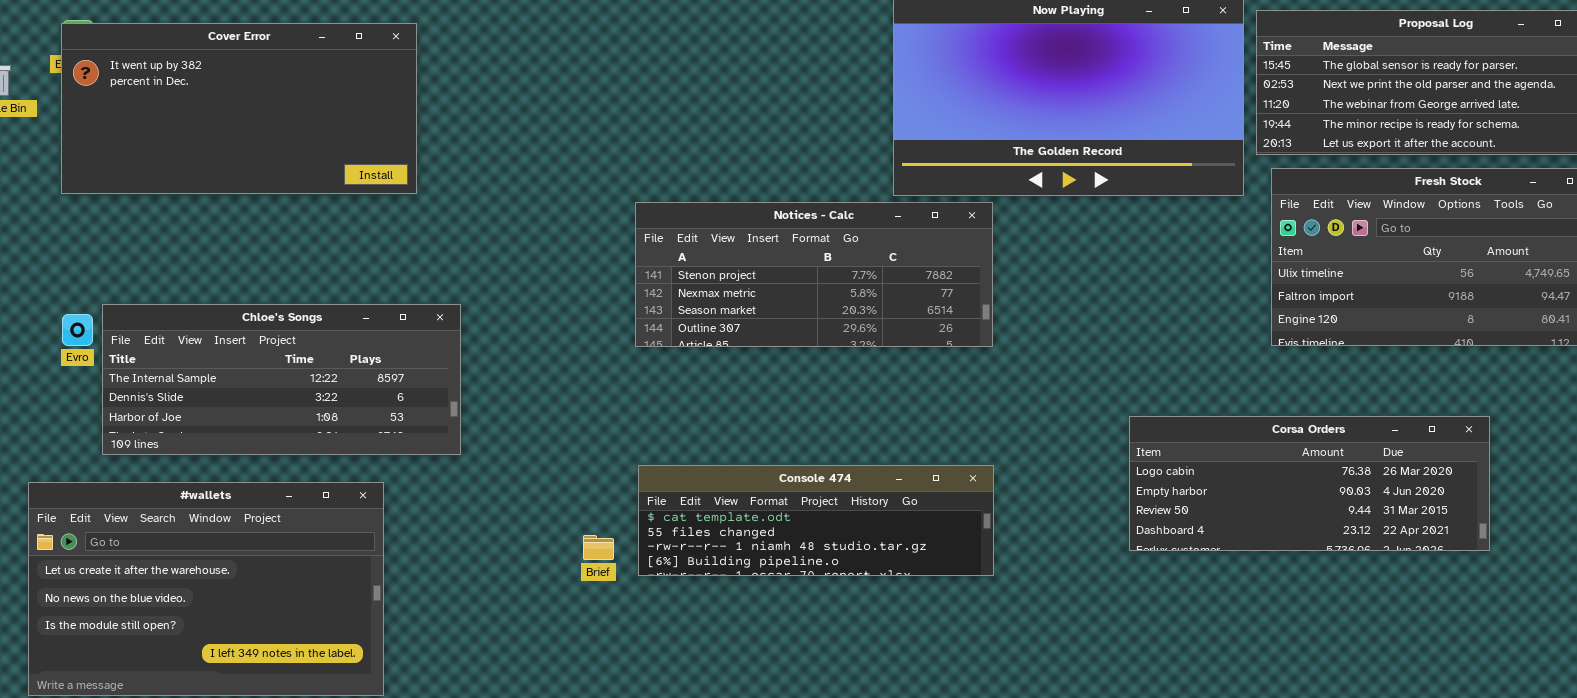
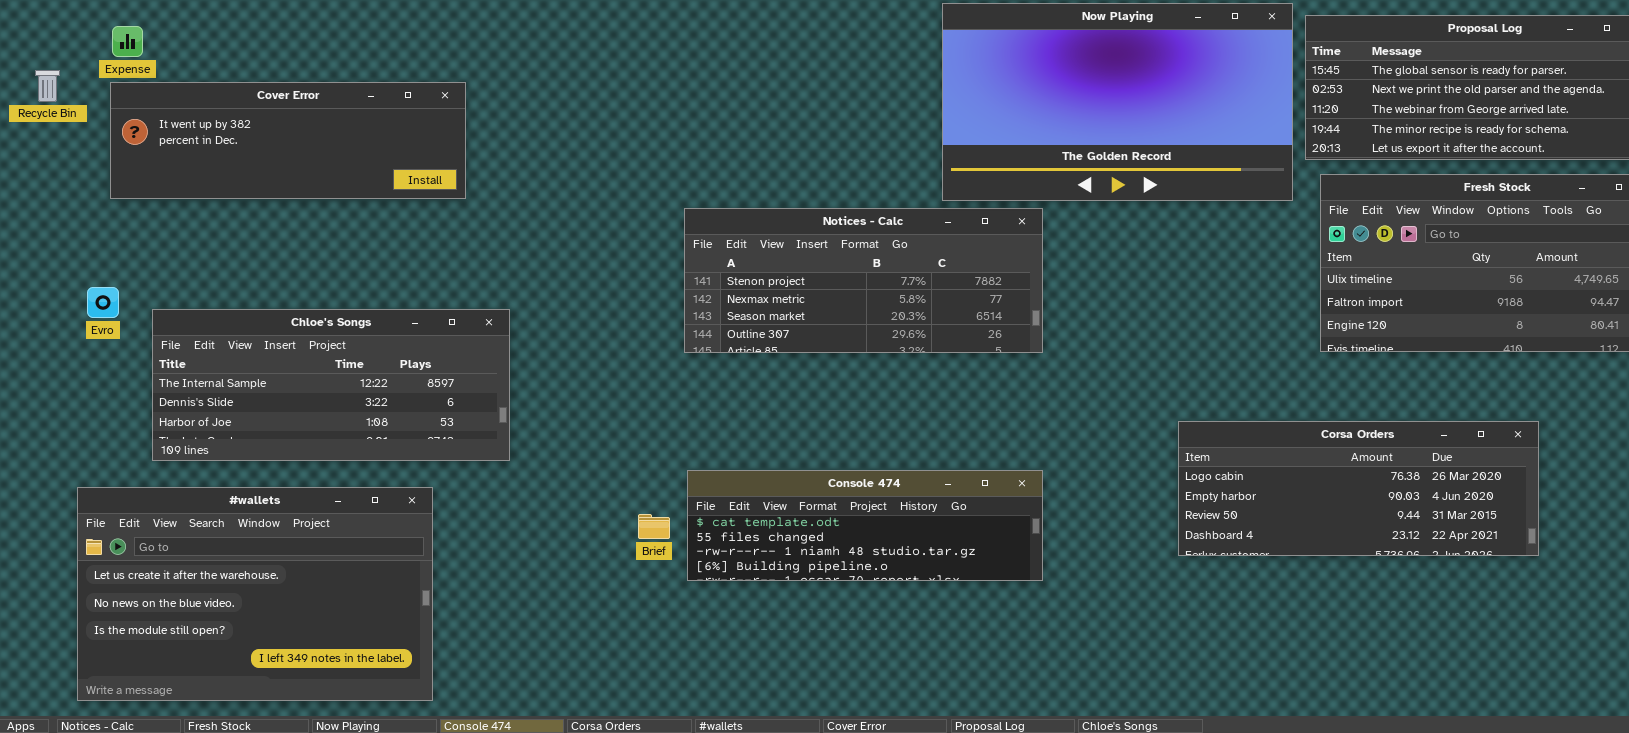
Cover Error: [61,23,417,194] -> [110,82,466,199], resized
Evro: [62,314,93,346] -> [87,287,119,318], moved
Brief: [583,535,614,560] -> [638,514,670,539], moved

